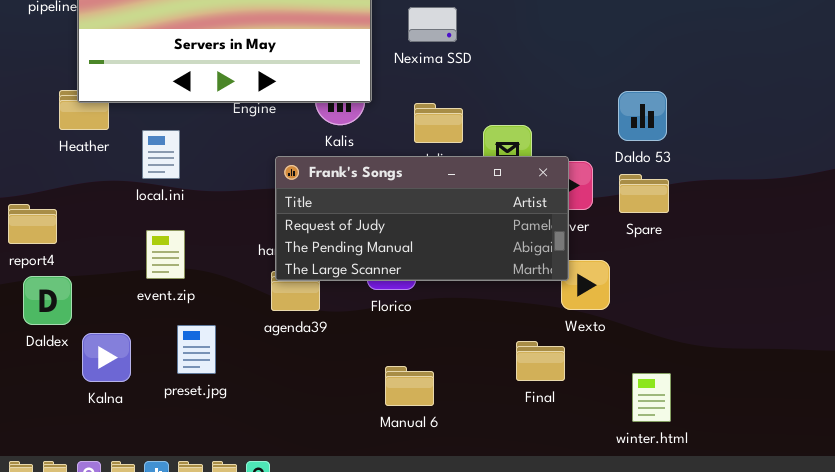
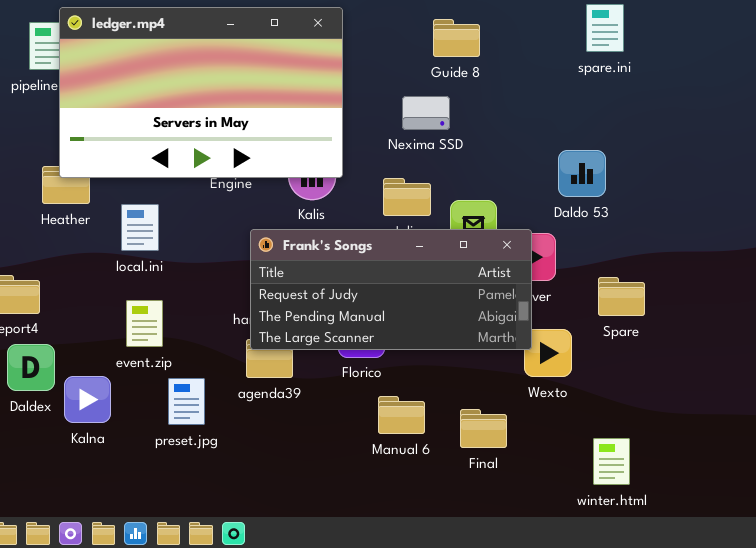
Nexima SSD: [408,7,457,42] -> [402,96,450,130], moved
Daldo 53: [618,91,667,141] -> [558,150,606,197], moved
Spare: [619,174,669,213] -> [598,277,645,316], moved
preset.jpg: [177,325,216,374] -> [168,378,205,425], moved
Kalna: [82,333,131,382] -> [64,376,111,423], moved
Final: [516,341,565,381] -> [460,409,507,448], moved
Manual 6: [385,366,434,406] -> [378,396,425,434], moved

